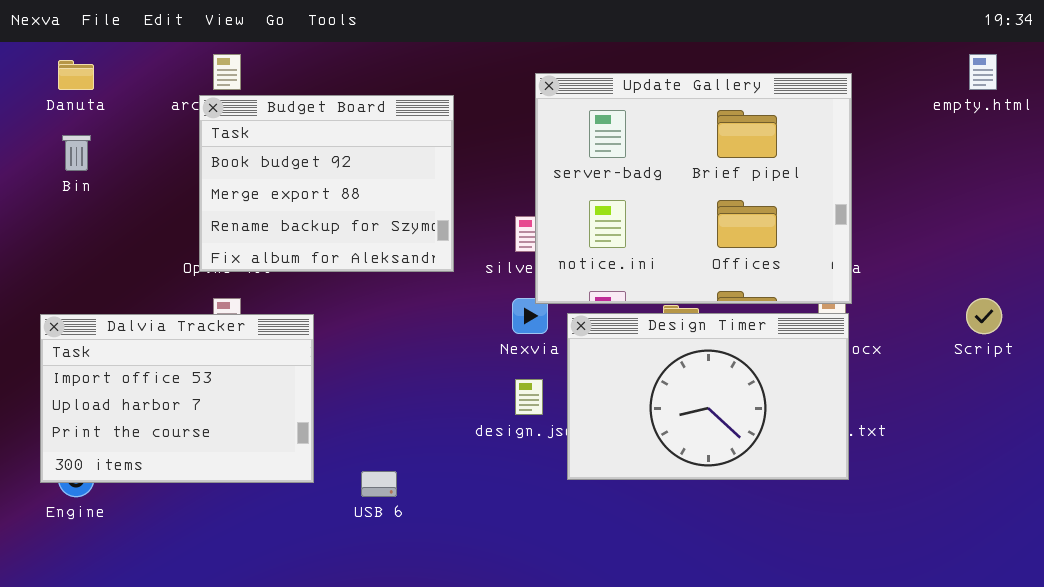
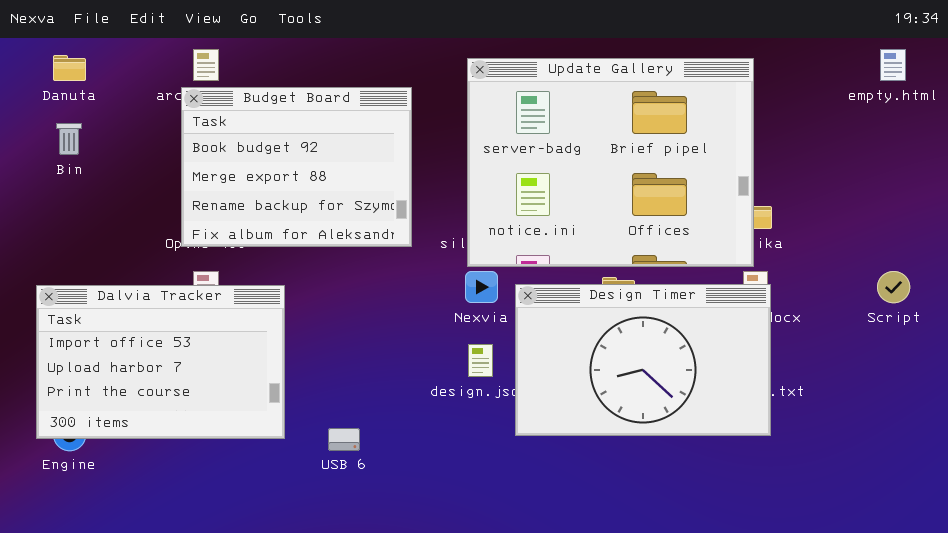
Update Gallery: [535,73,852,304] -> [467,58,754,267], moved

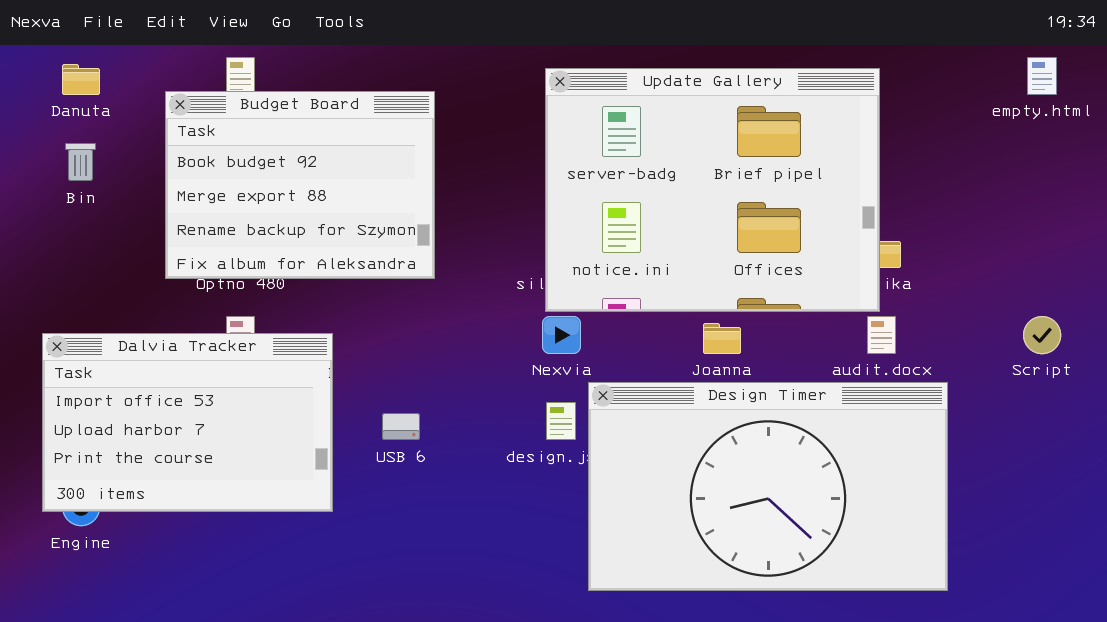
Budget Board: [181,87,412,247] -> [165,91,435,279], moved
Design Timer: [515,284,771,436] -> [588,382,948,591], moved, resized
USB 6: [328,428,360,451] -> [382,413,420,440], moved

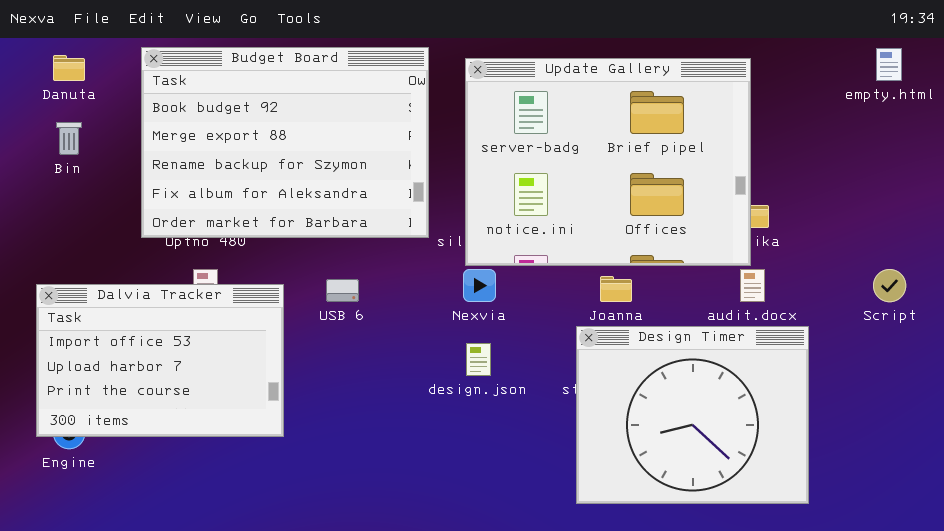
Budget Board: [165,91,435,279] -> [141,47,429,238], resized
Design Timer: [588,382,948,591] -> [576,326,809,504], resized
USB 6: [382,413,420,440] -> [326,279,359,302], moved

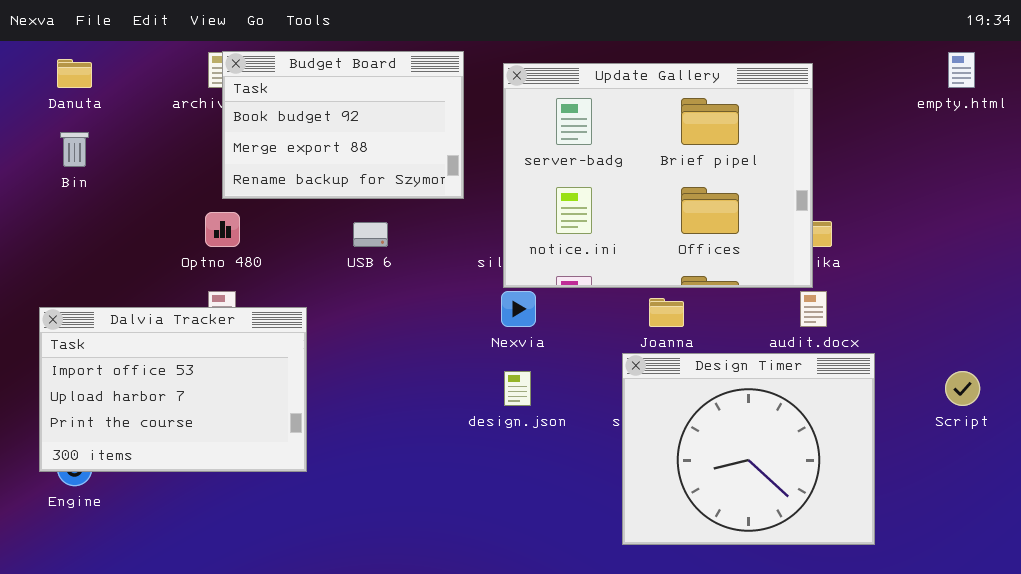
Budget Board: [141,47,429,238] -> [222,51,464,199], resized
Script: [873,269,906,302] -> [945,371,980,406], moved
USB 6: [326,279,359,302] -> [353,222,388,247], moved

